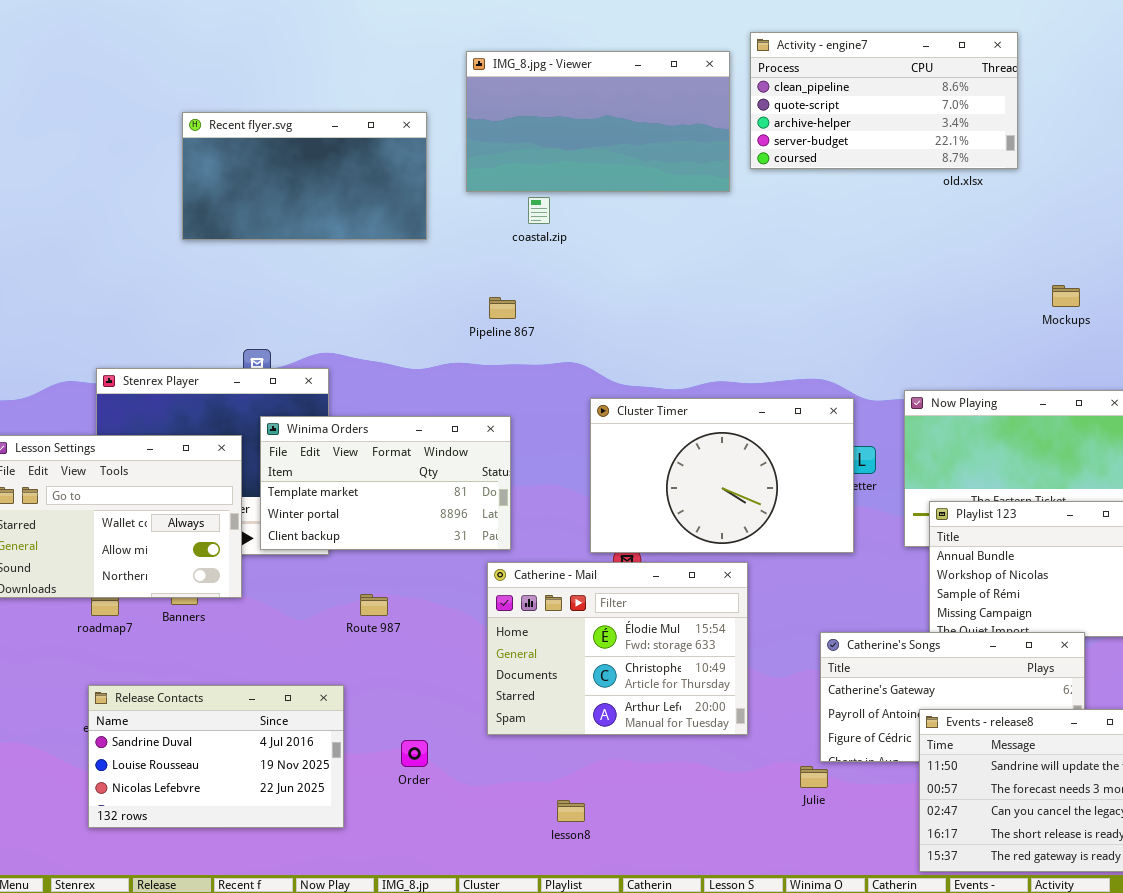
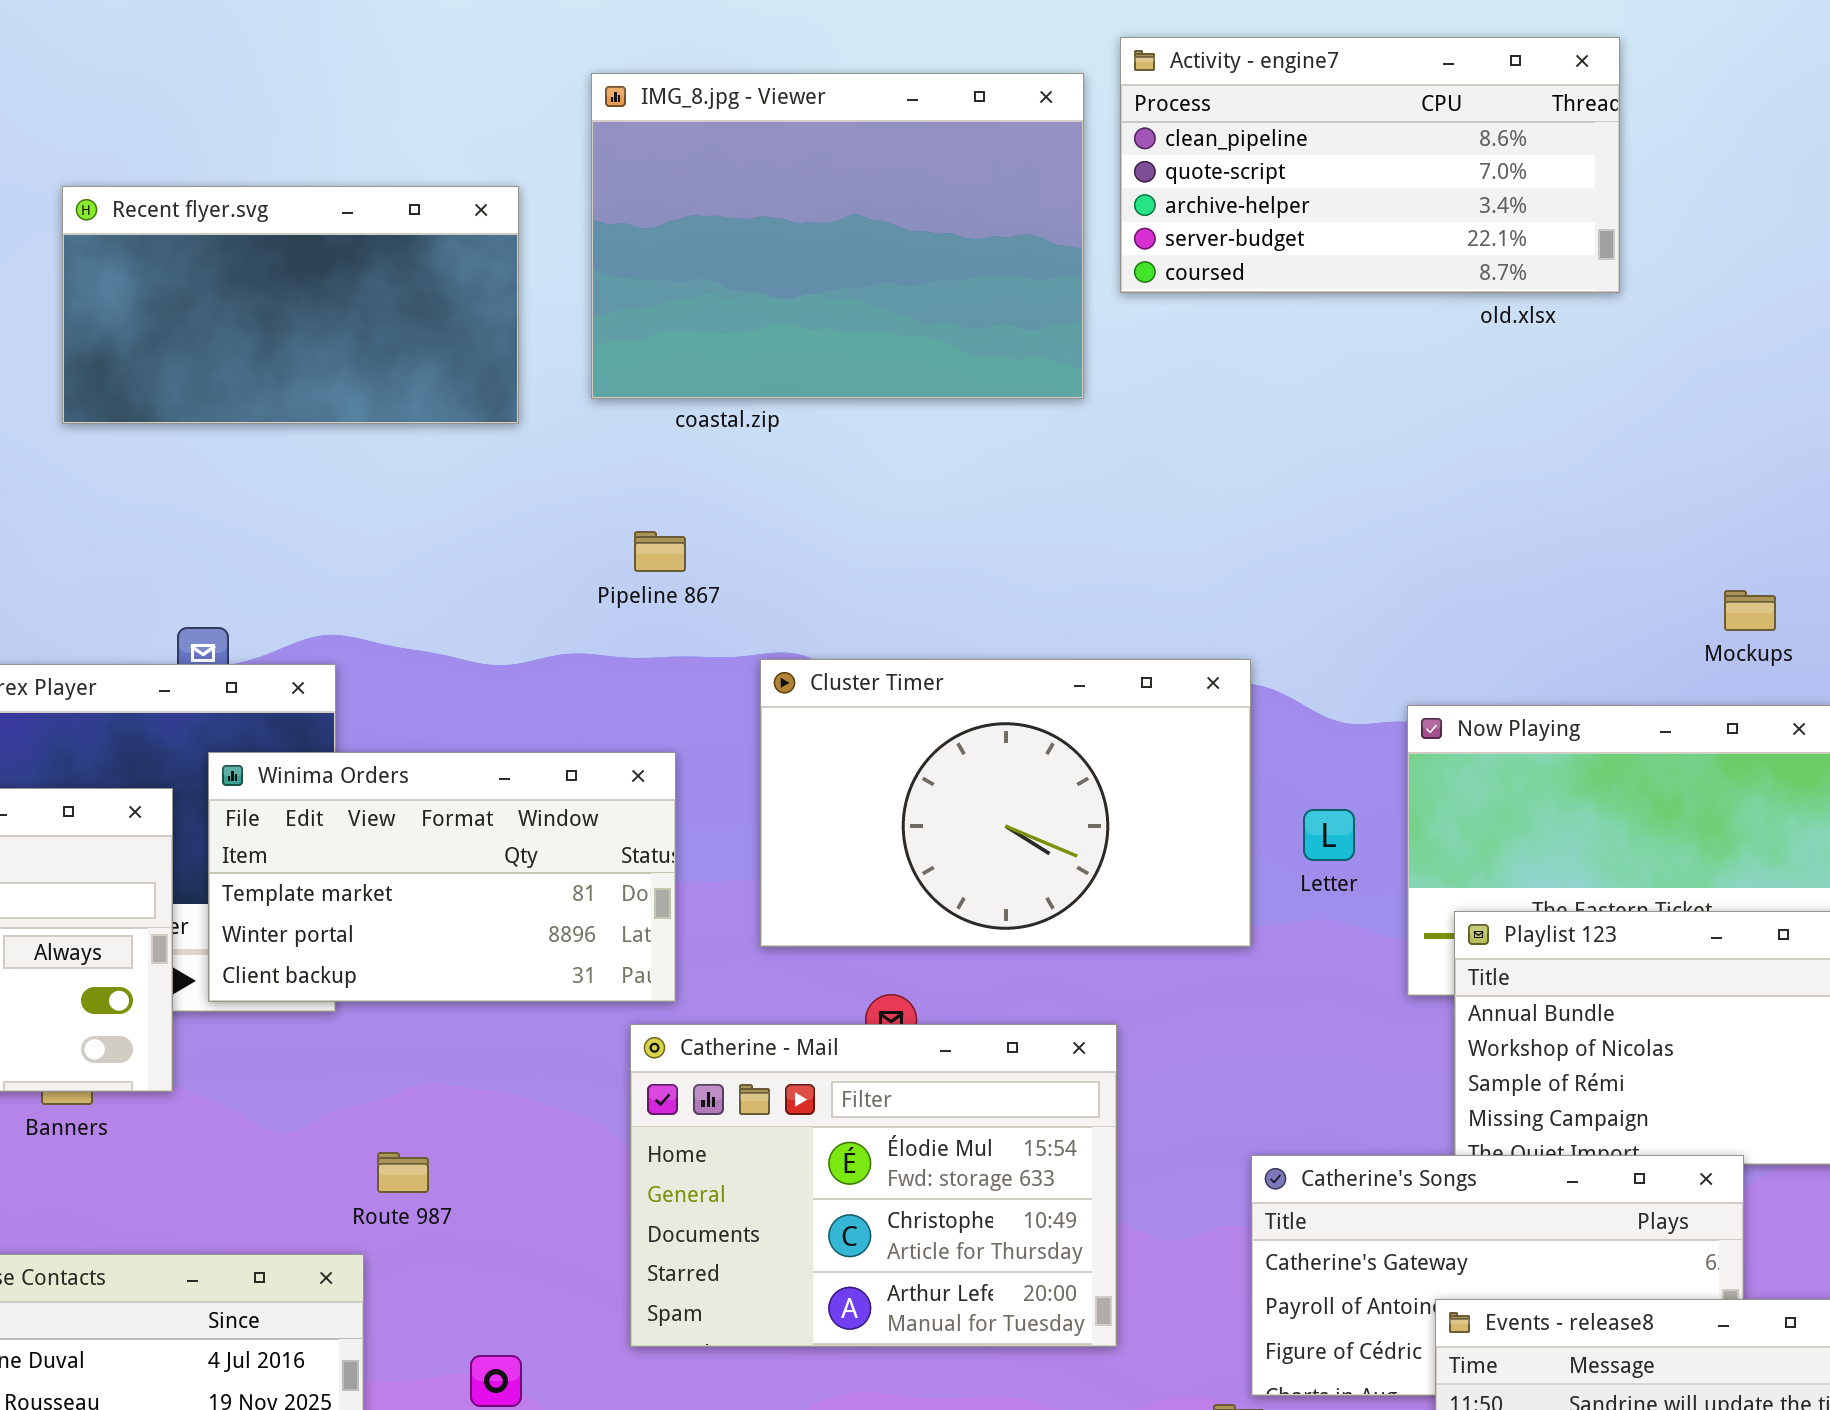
IMG_8.jpg - Viewer: [466,51,730,192] -> [591,73,1084,399], resized
Mockups: [1052,285,1080,307] -> [1724,590,1776,631], moved
Cluster Timer: [590,398,854,553] -> [760,659,1251,947], moved
Route 987: [360,594,388,616] -> [377,1152,429,1193], moved

